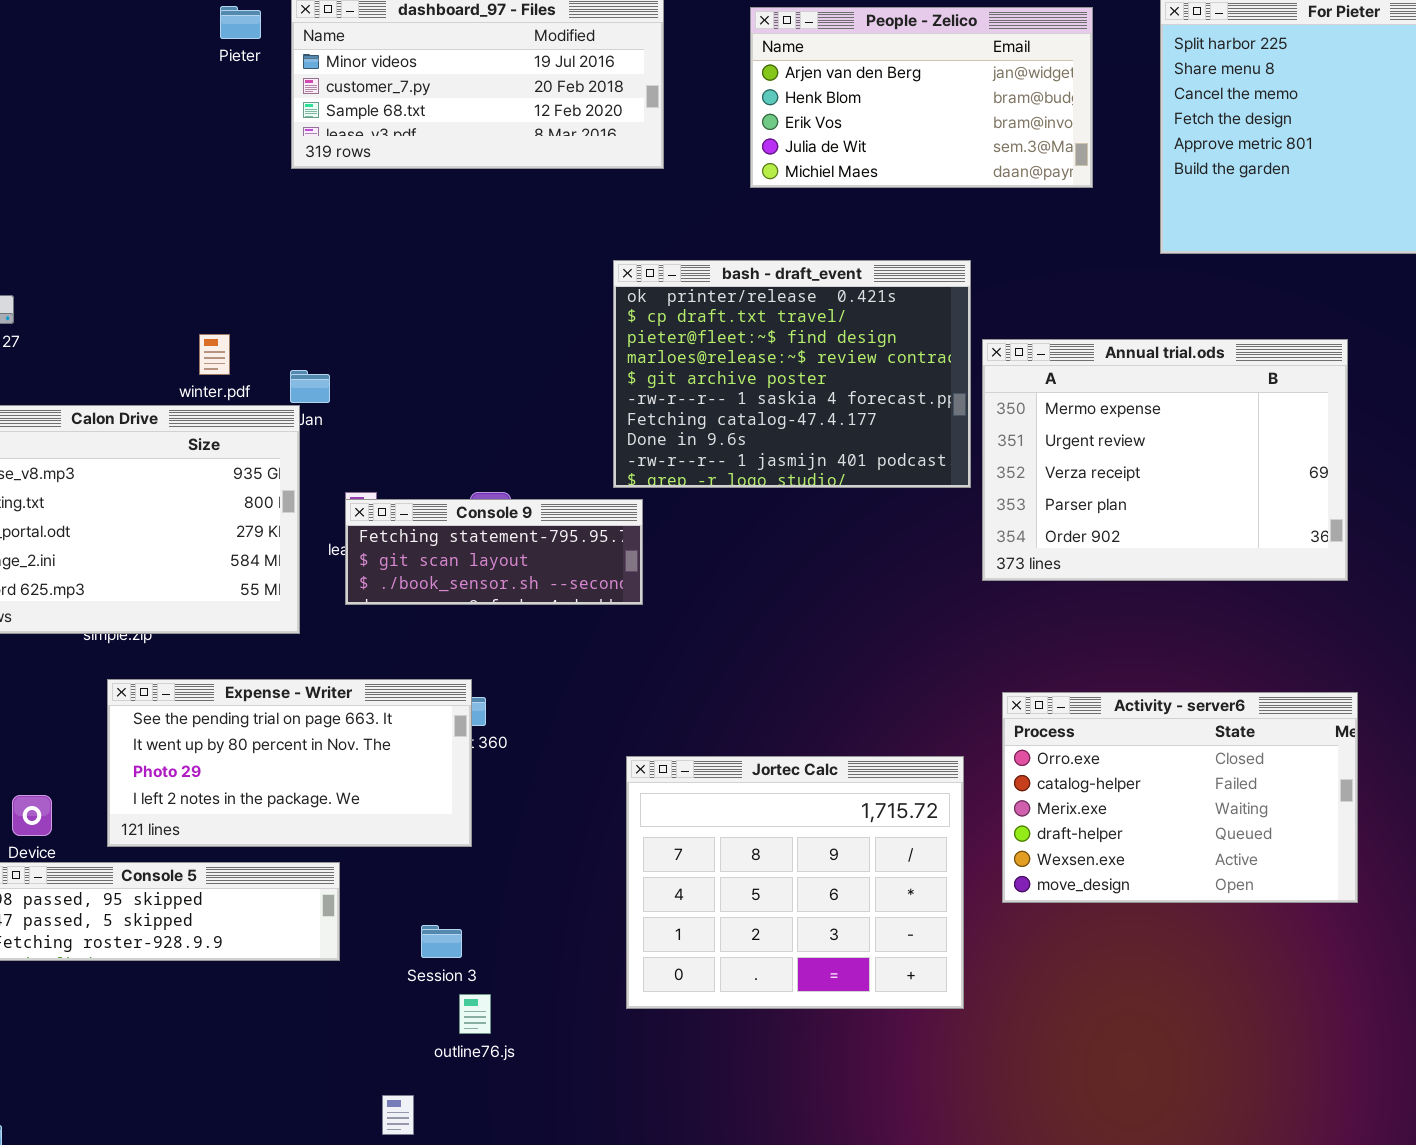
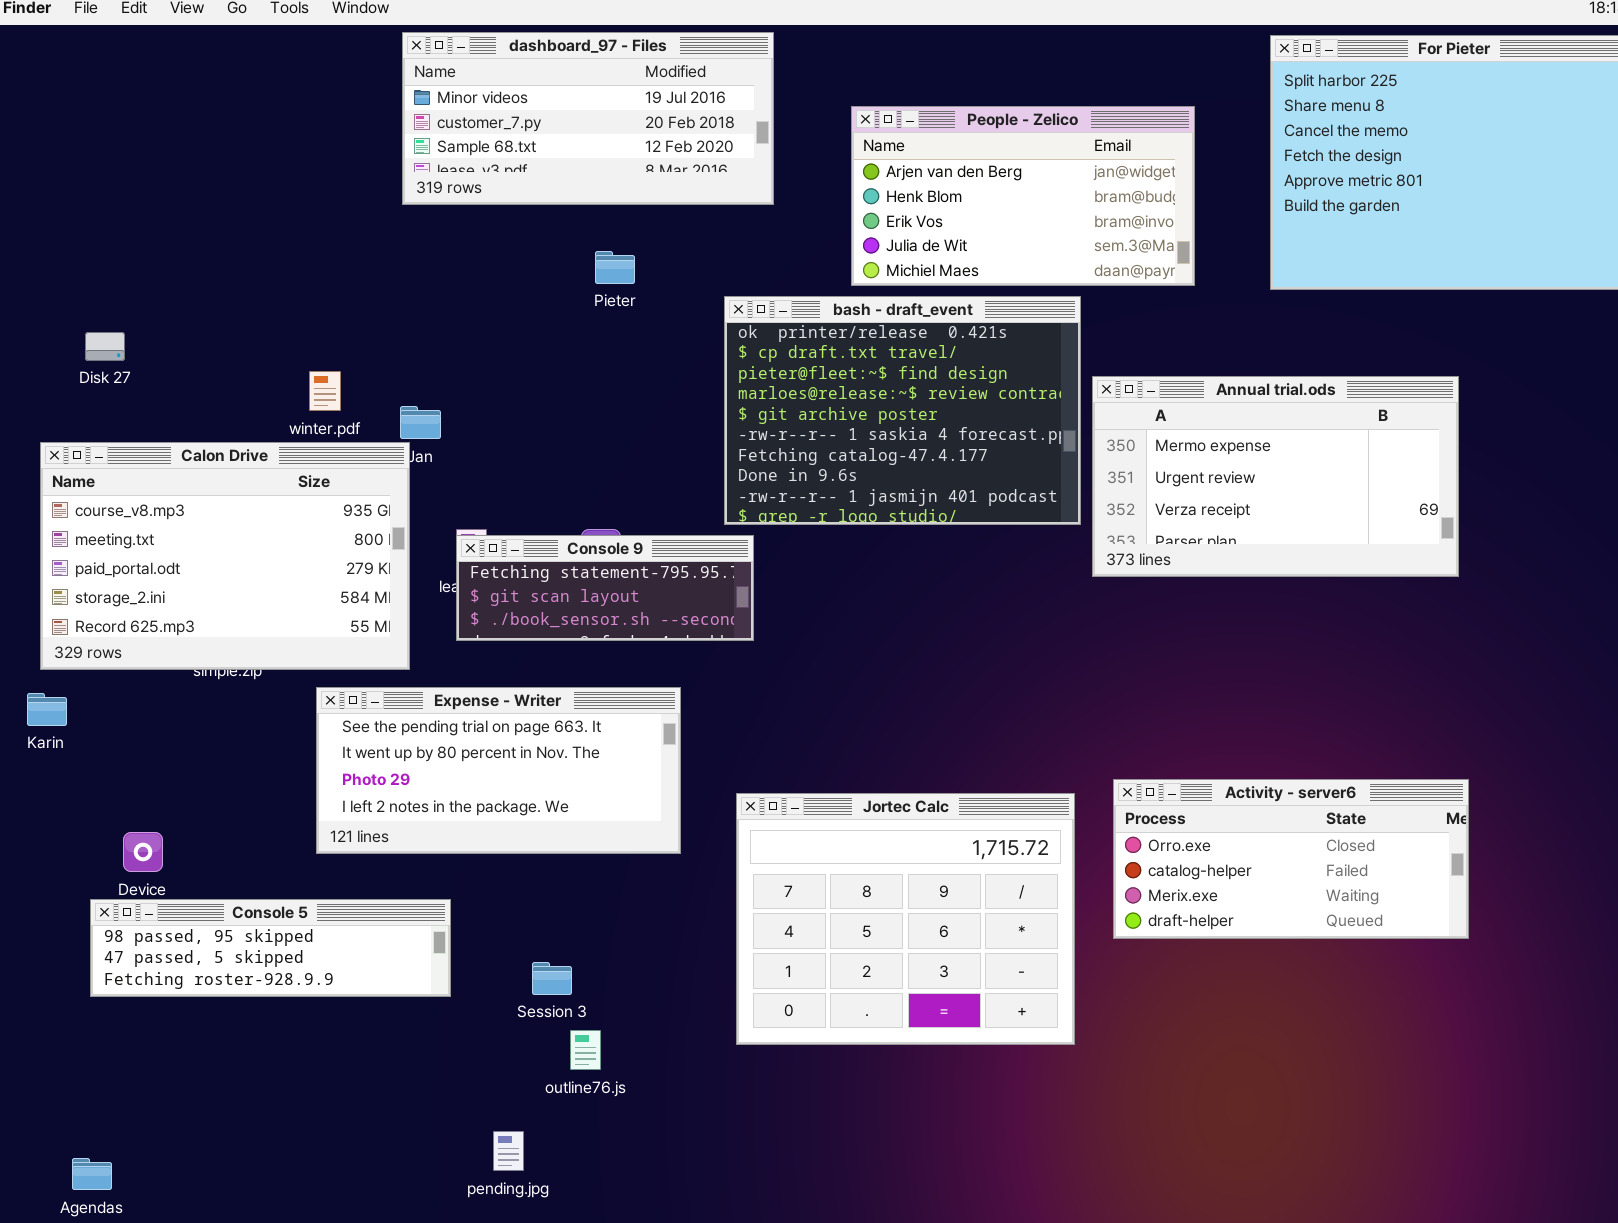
Pieter: [220,6,261,39] -> [595,251,635,284], moved
People - Zelico: [750,7,1093,188] -> [851,106,1195,286], moved
Annual trial.ods: [982,339,1348,581] -> [1092,376,1459,577], resized
Expense - Writer: [107,679,472,847] -> [316,687,681,854], moved
Activity - server6: [1002,692,1358,903] -> [1113,779,1469,939], resized

